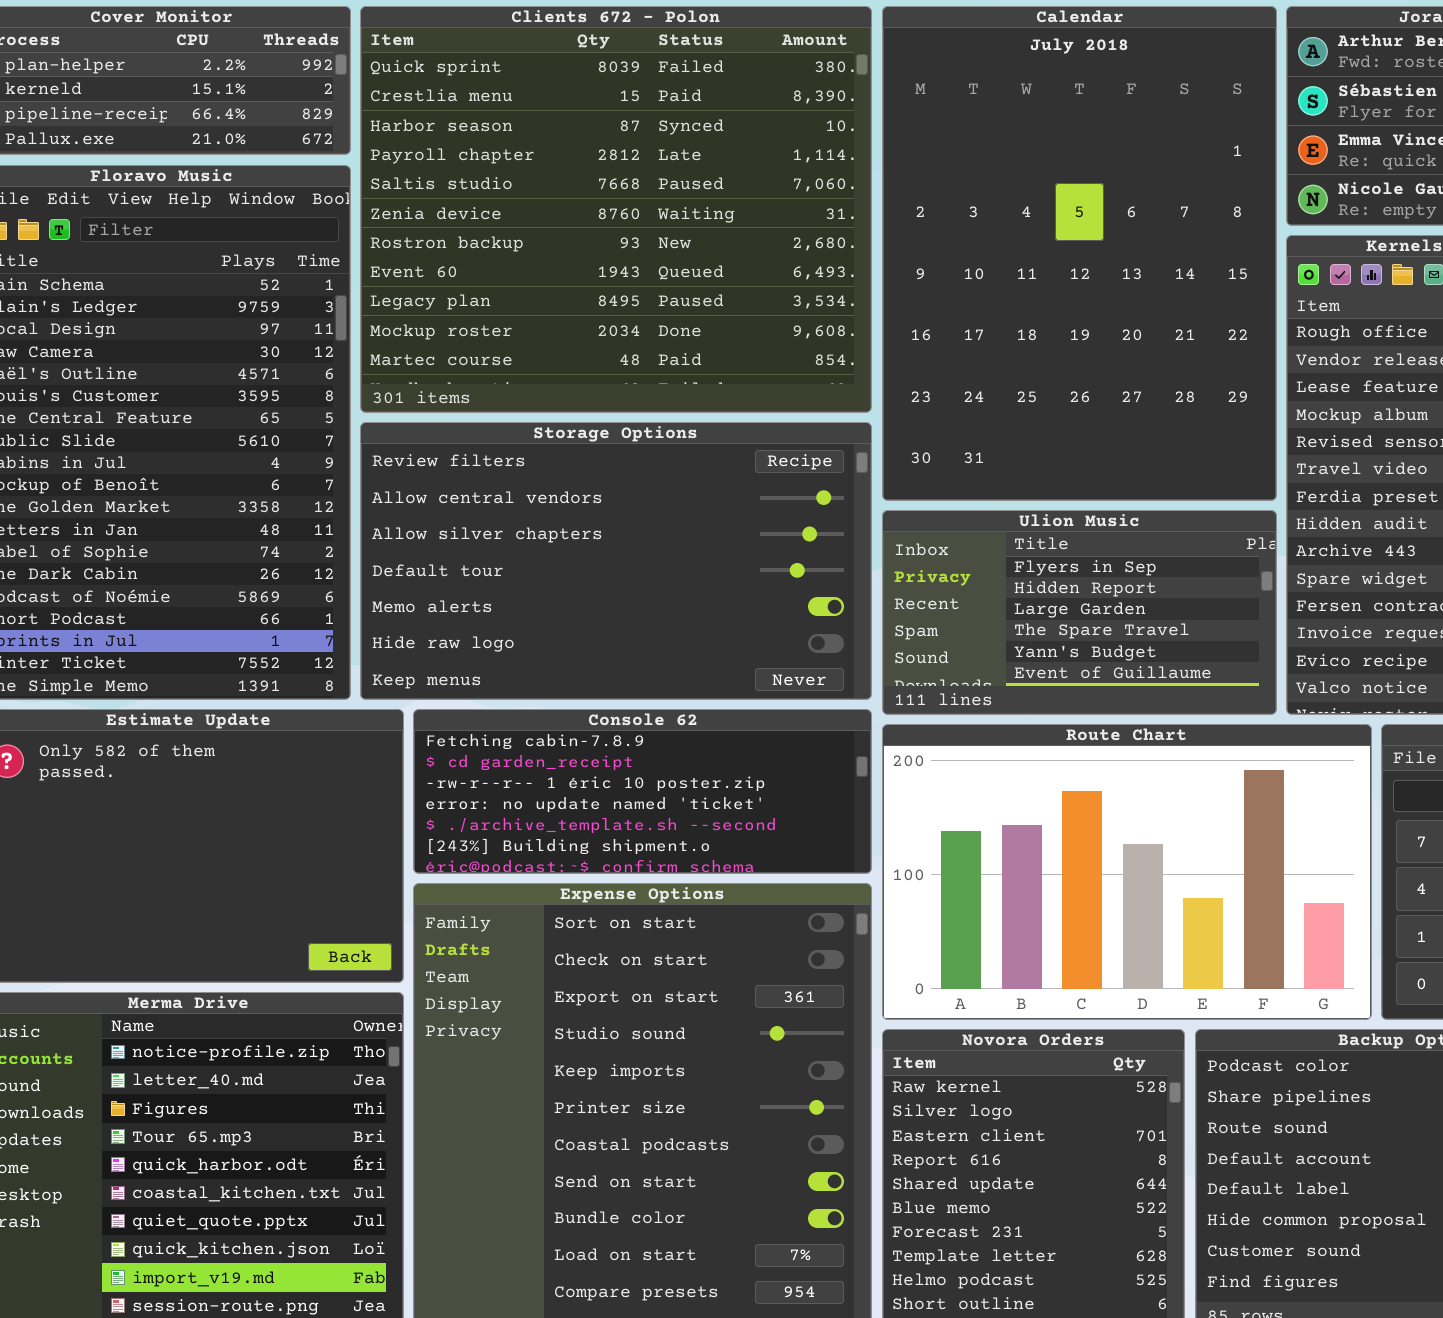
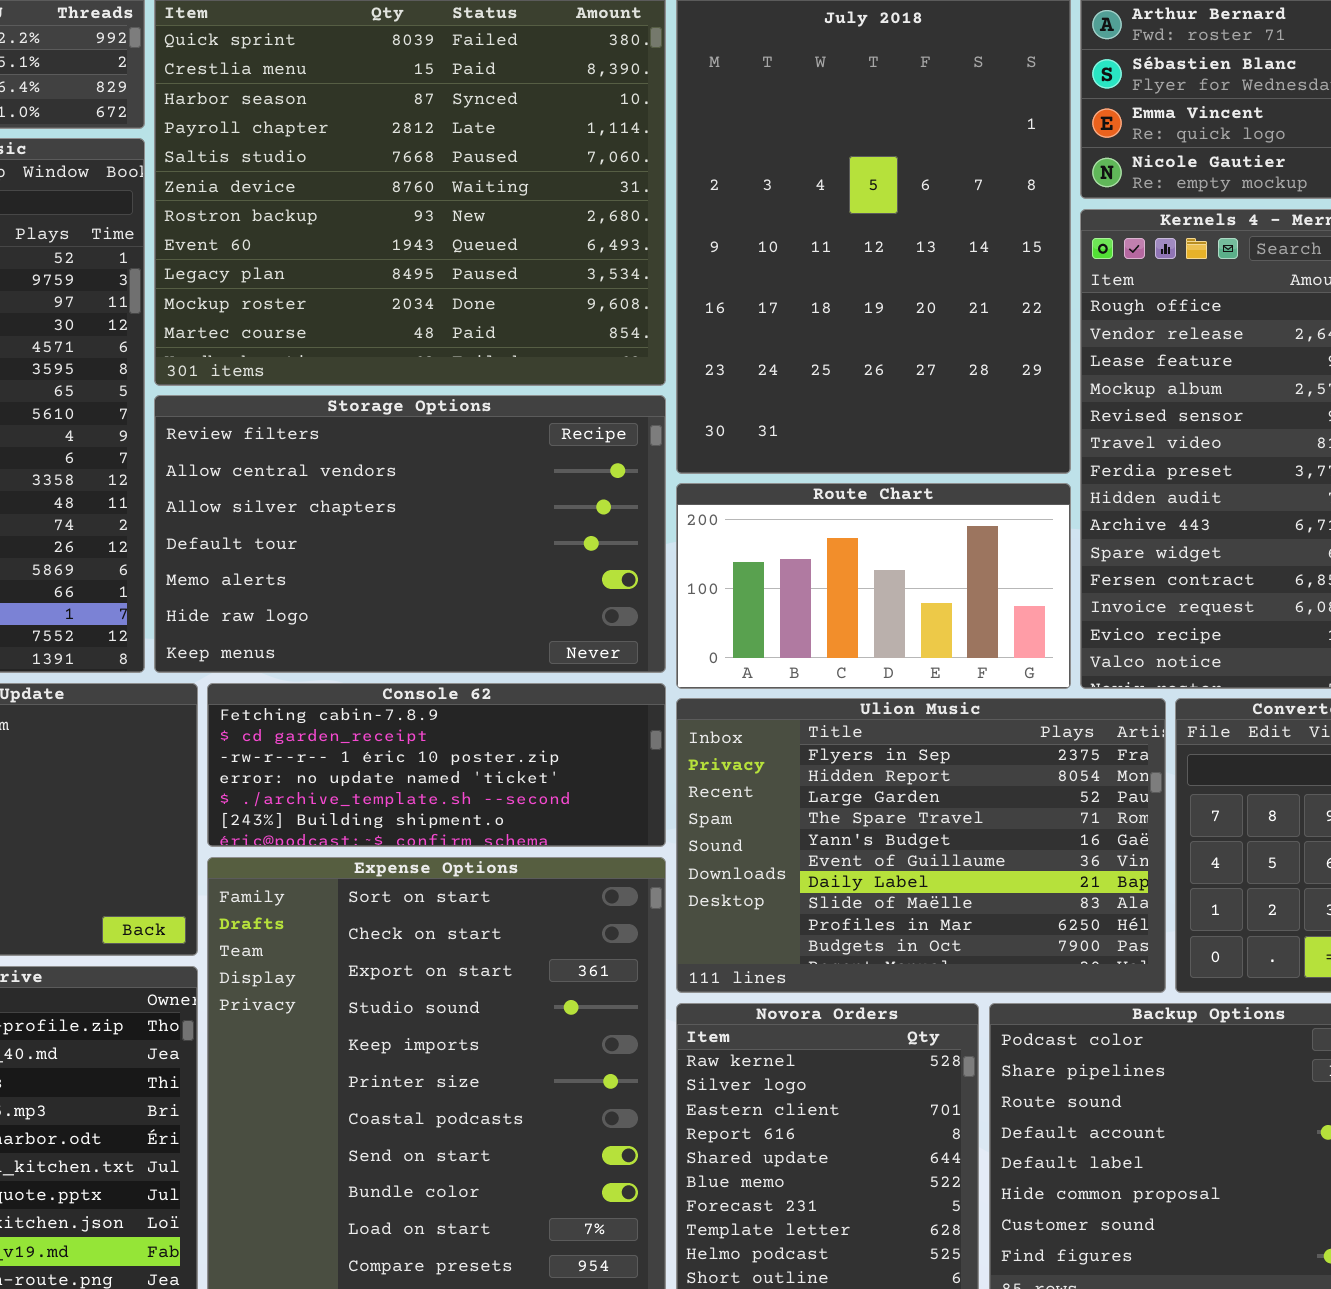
Ulion Music: [882,510,1277,715] -> [676,698,1166,993], moved, resized
Route Chart: [882,724,1372,1020] -> [676,483,1071,689], moved, resized

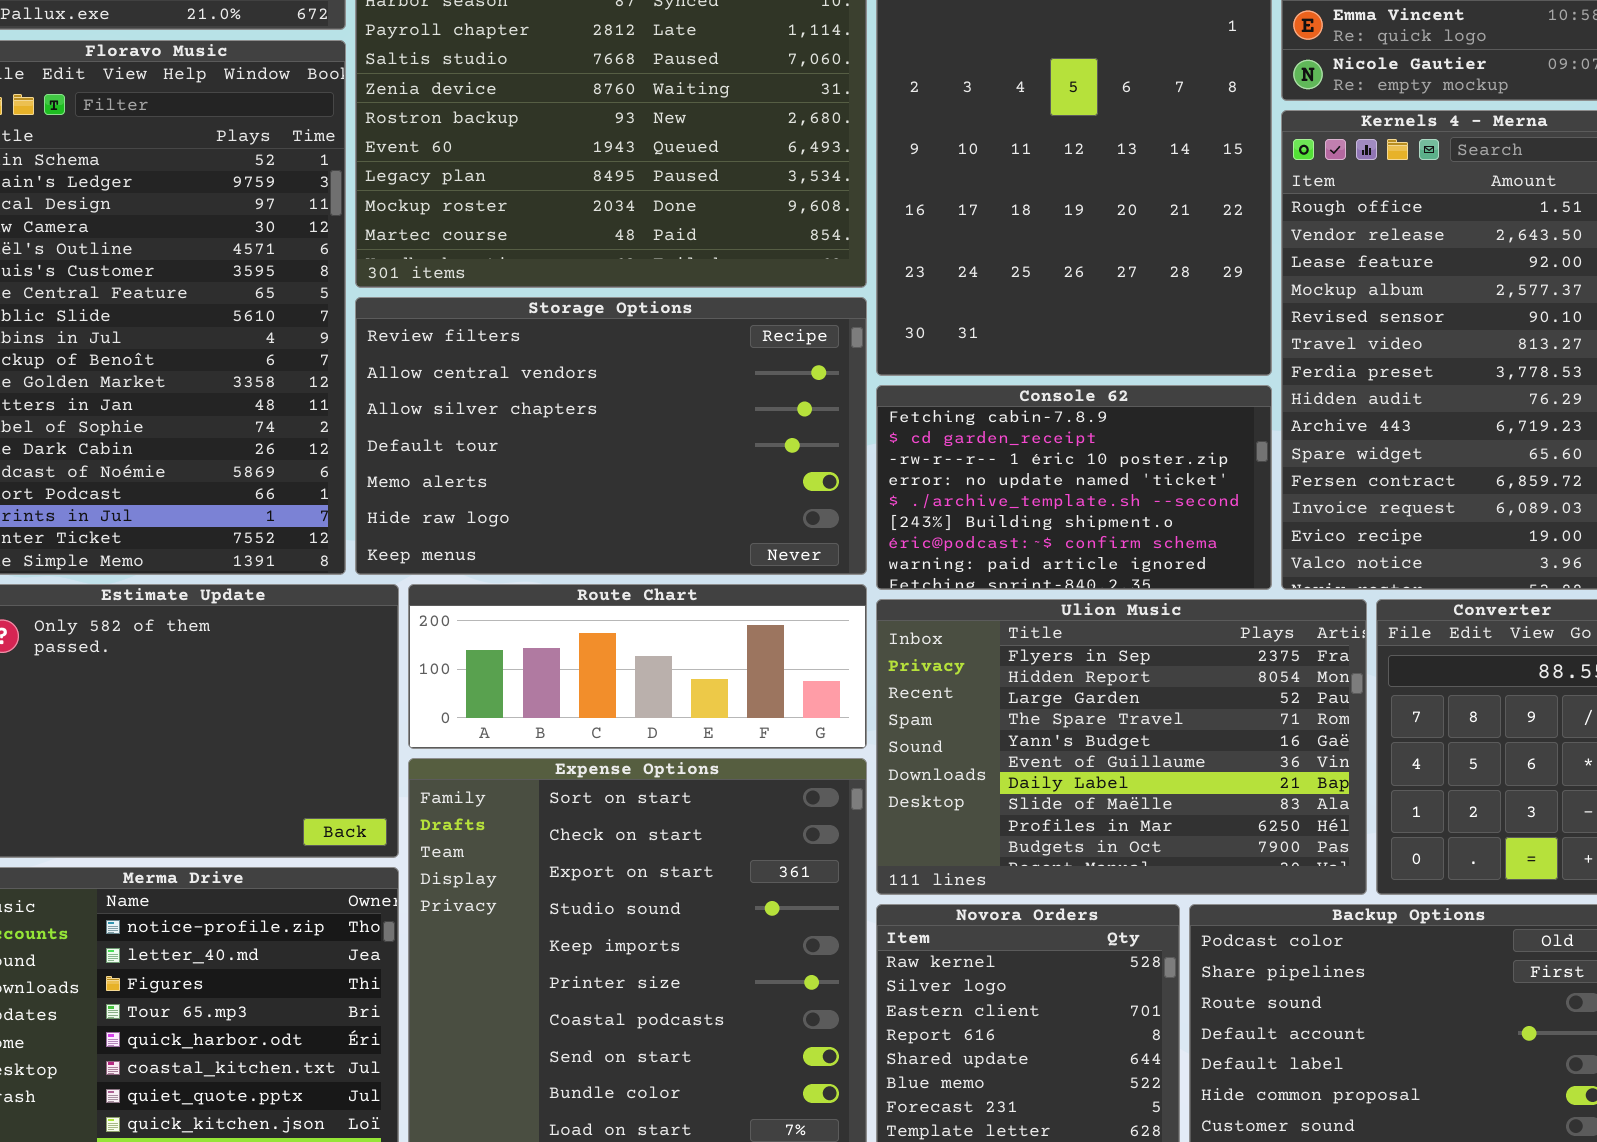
Route Chart: [676,483,1071,689] -> [408,584,867,749], moved, resized
Console 62: [207,683,666,847] -> [876,385,1272,590], moved, resized

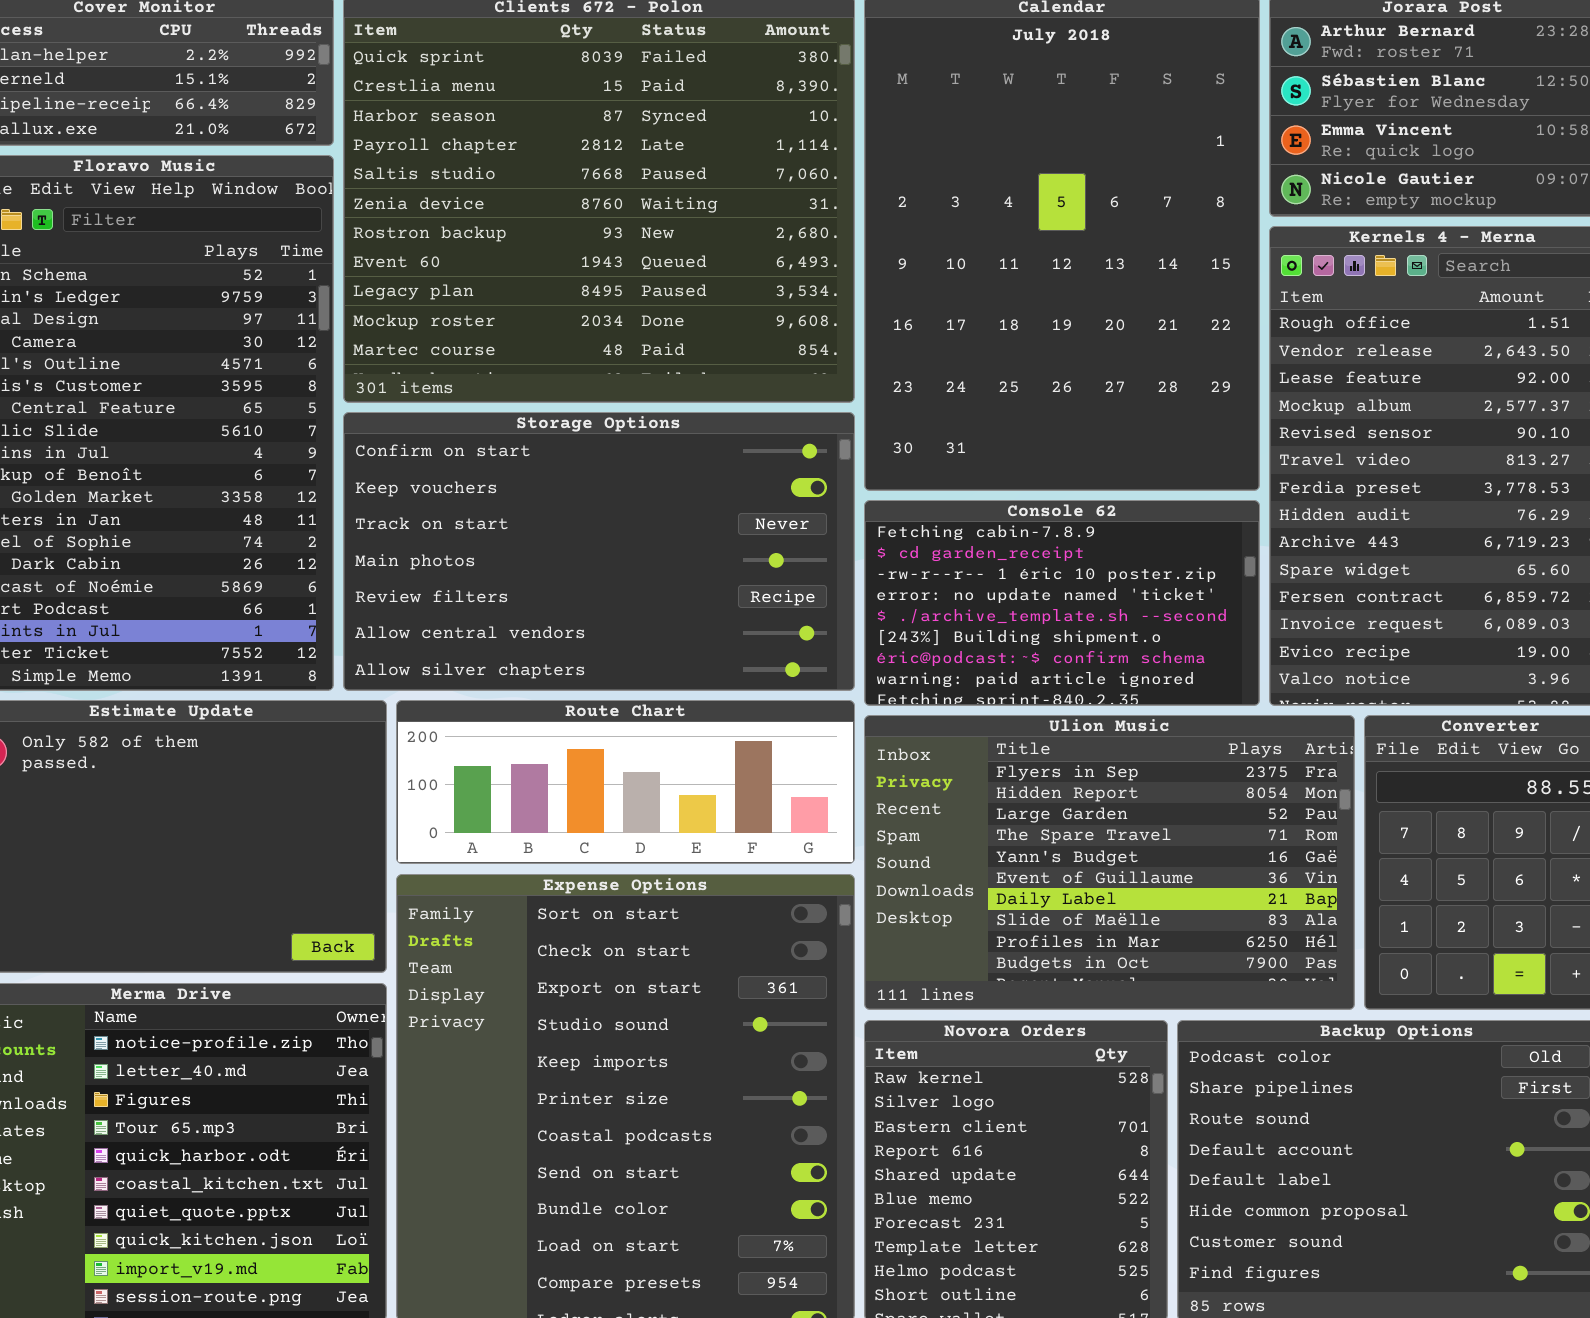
Storage Options: [355,297,867,575] -> [343,412,855,691], scrolled up 4 rows

